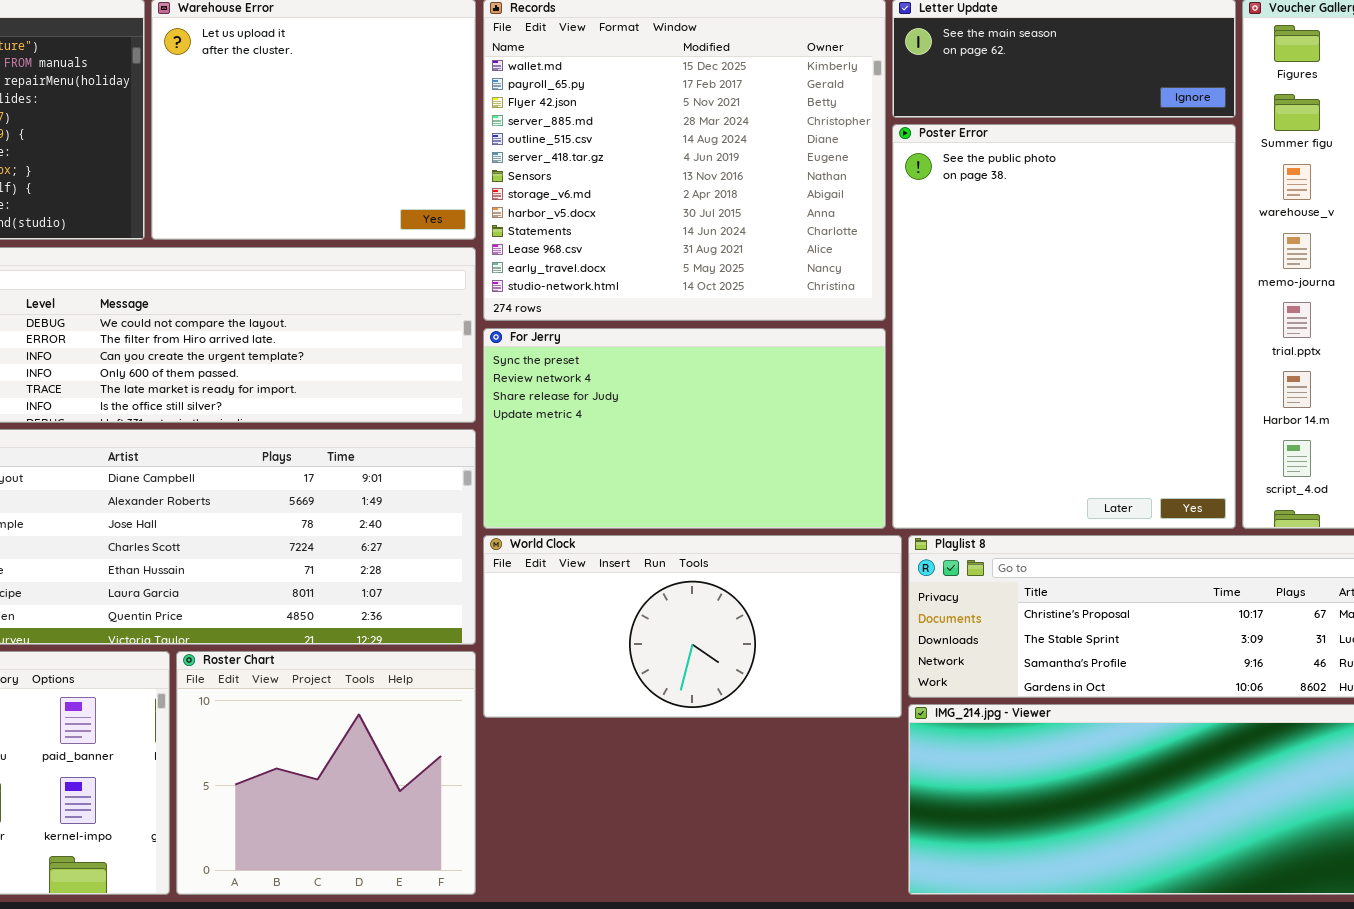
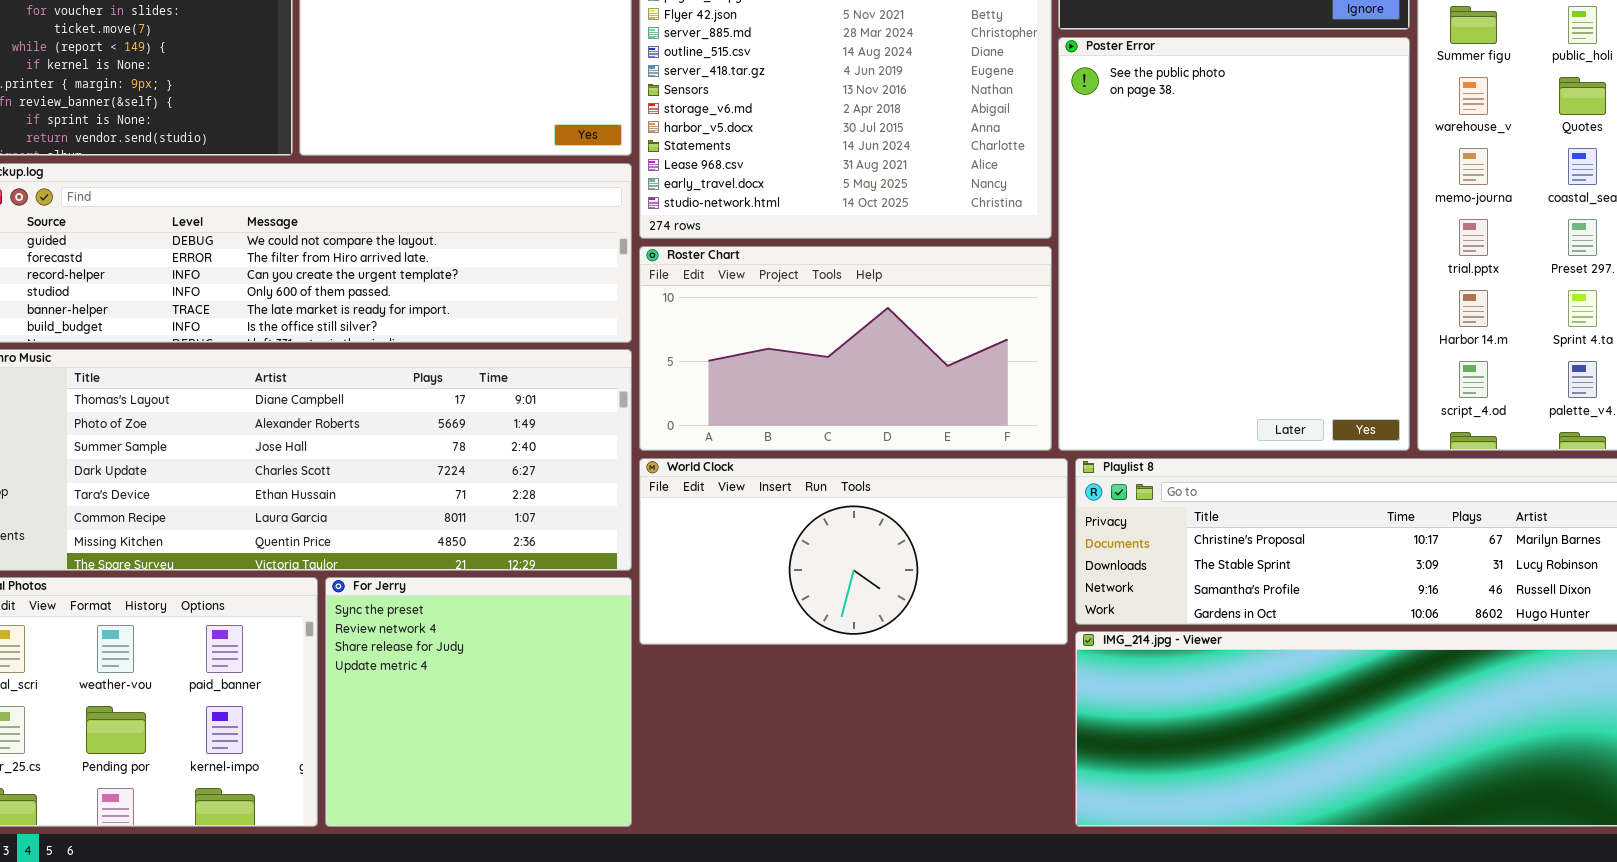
For Jerry: [483,328,886,529] -> [325,577,632,827], moved, resized
Roster Chart: [176,651,476,895] -> [639,246,1052,451], moved, resized

